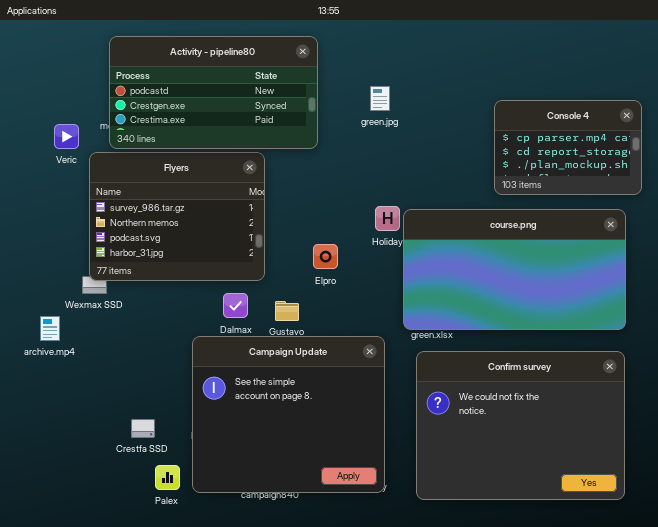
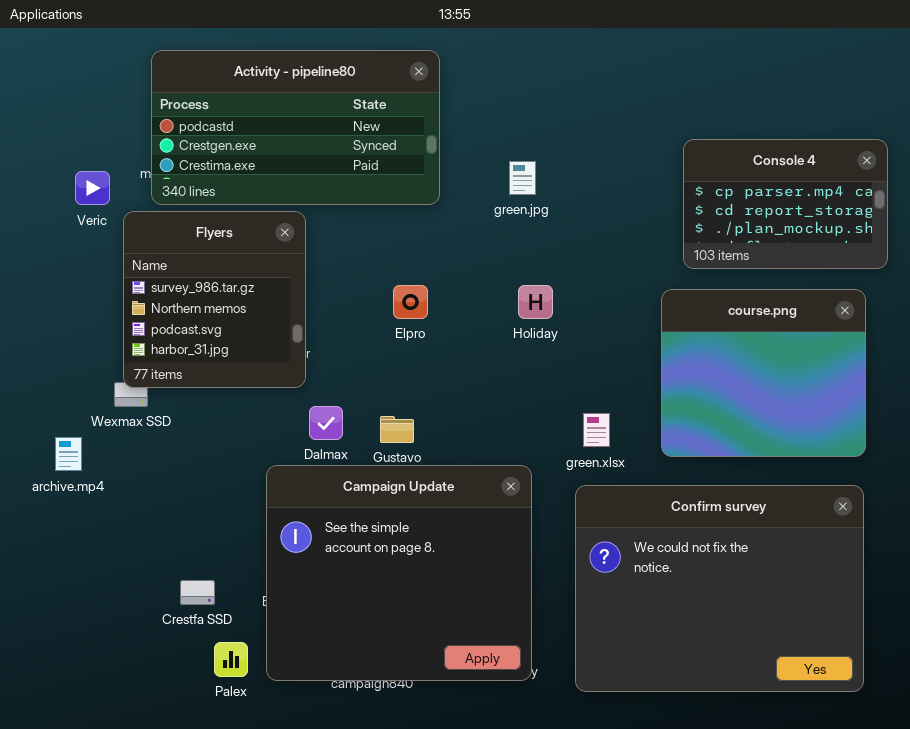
green.jpg: [370,86,390,111] -> [509,161,536,195], moved
Flyers: [89,152,265,281] -> [123,211,306,388], resized
course.png: [403,209,626,330] -> [661,289,866,457], resized
Elpro: [313,244,338,269] -> [393,285,428,319], moved

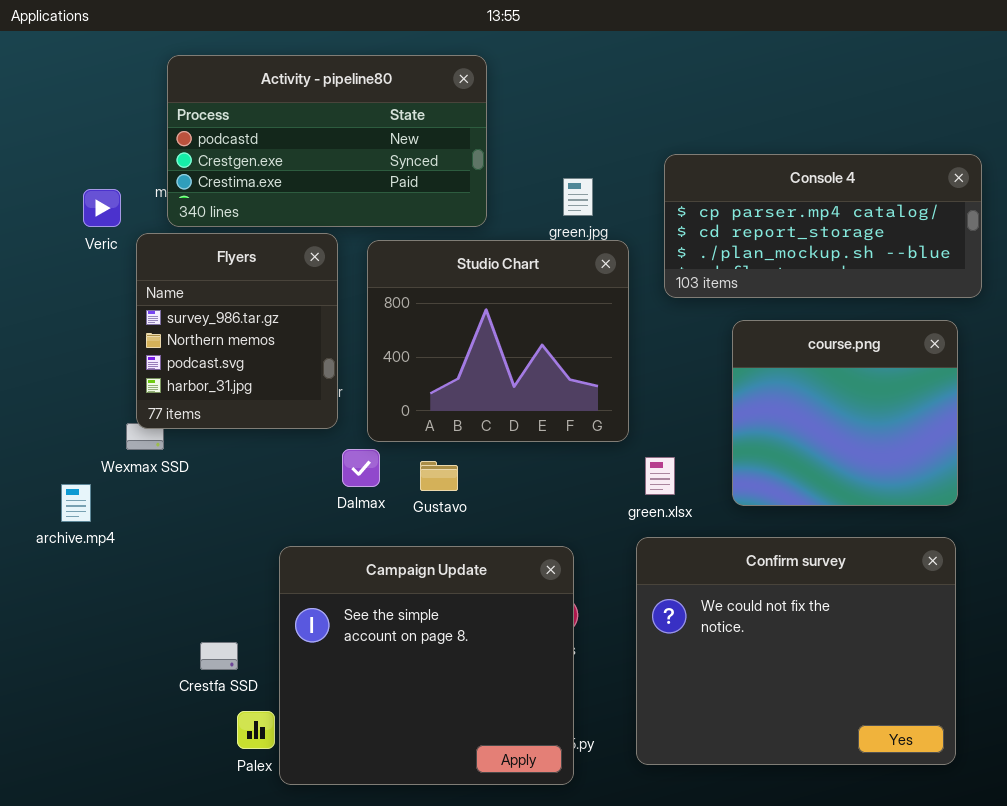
Console 4: [683,139,888,269] -> [664,154,982,298], resized
Studio Chart: none -> [367,240,629,442], opened
Campaign Update: [266,465,532,681] -> [279,546,574,785], moved

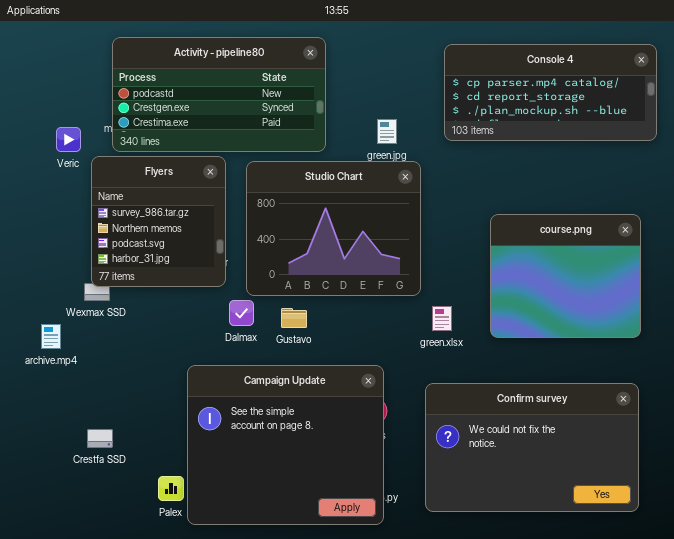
Console 4: [664,154,982,298] -> [444,44,657,141], moved
Confirm survey: [636,537,956,765] -> [425,383,639,512], resized
Crestfa SSD: [200,642,238,670] -> [87,429,113,448], moved

